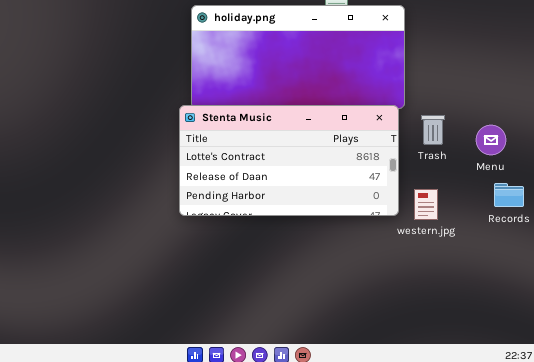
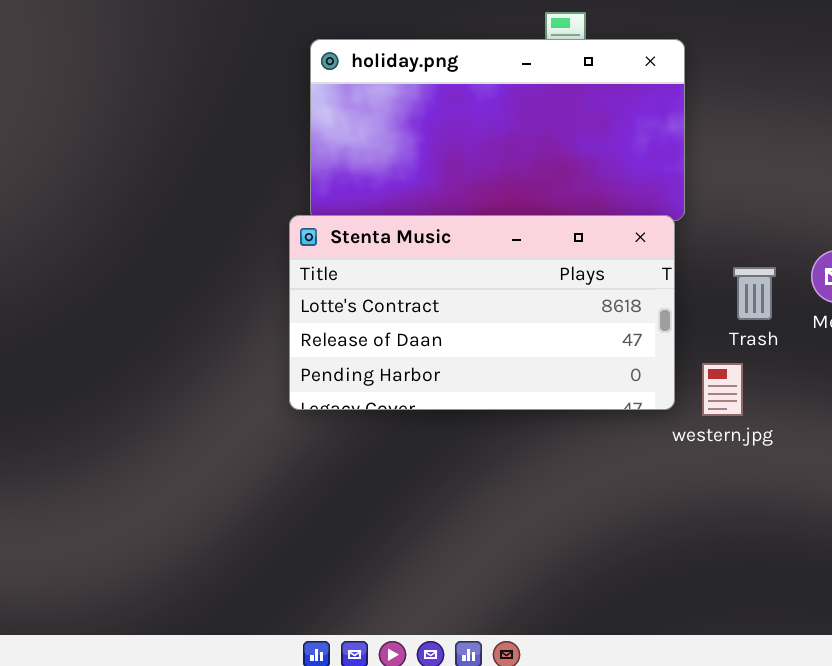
Trash: [421,115,445,145] -> [733,267,776,320], moved

